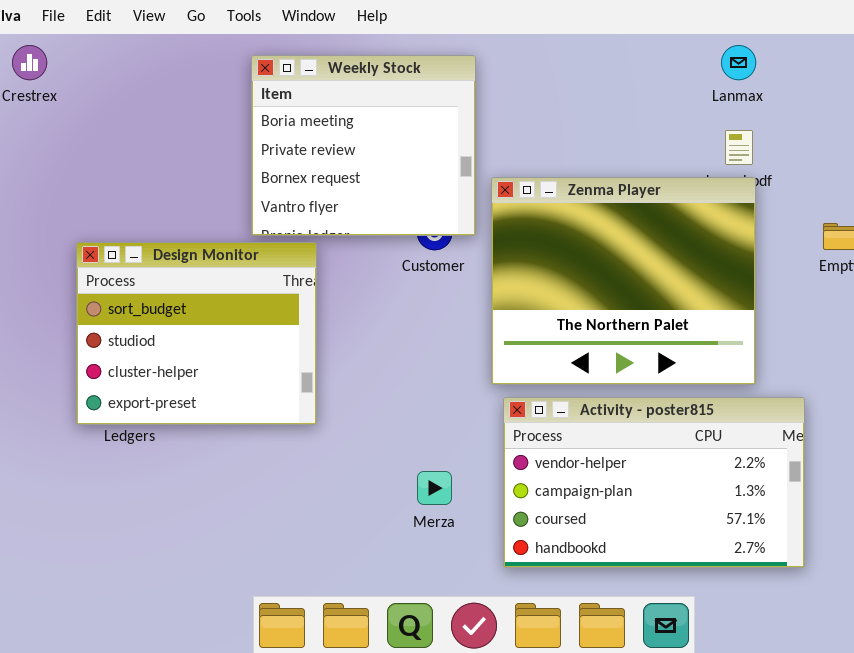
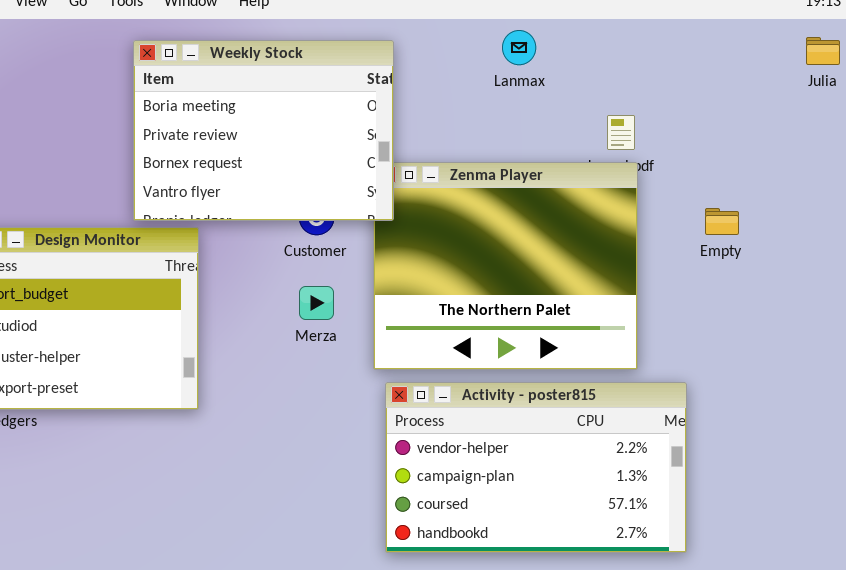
Lanmax: [721,45,756,80] -> [502,30,536,65], moved
Weekly Stock: [251,55,476,236] -> [133,40,394,221], resized
Merza: [417,471,452,505] -> [299,286,334,320], moved

